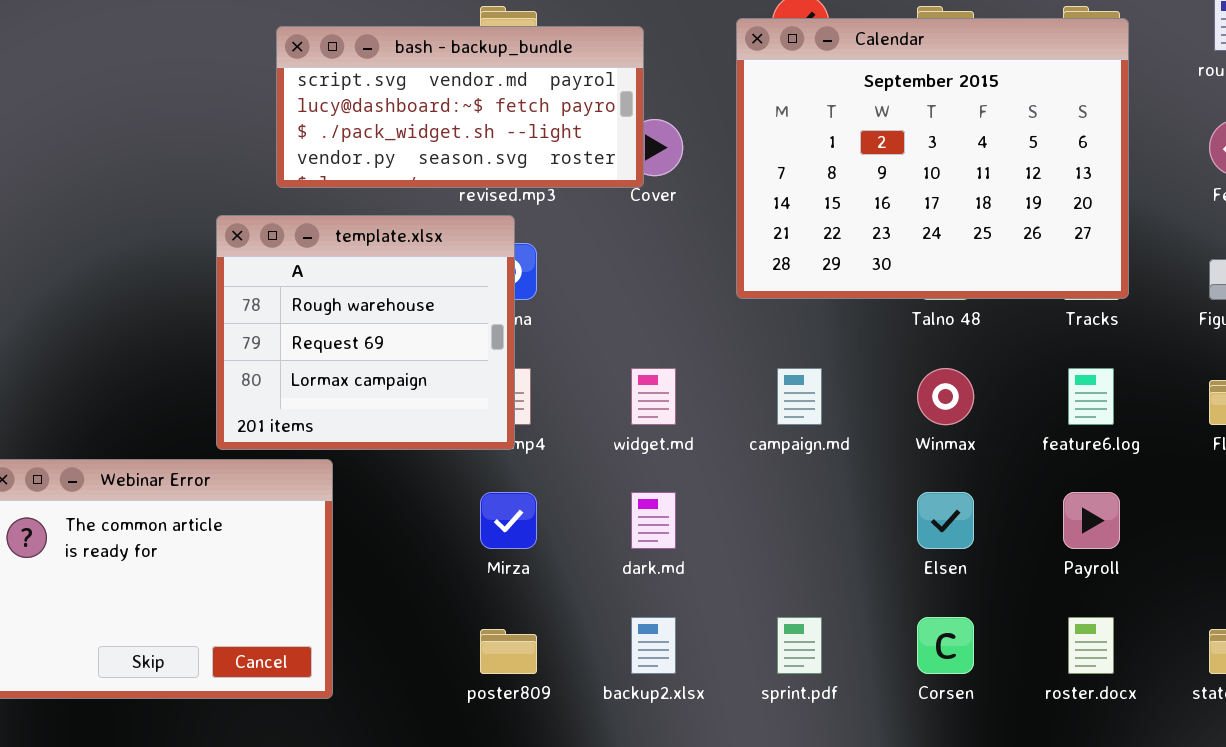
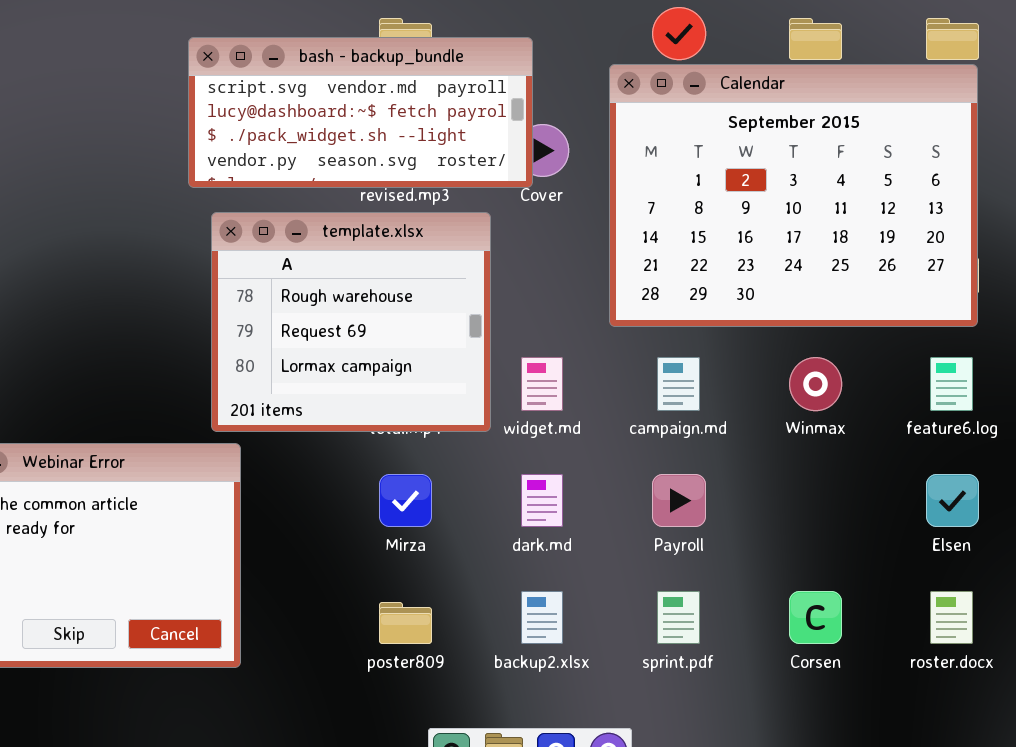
Calendar: [736,18,1129,299] -> [609,64,978,327], moved
template.xlsx: [216,215,515,450] -> [211,212,491,432], moved
Elsen: [917,492,974,549] -> [926,474,979,527], moved
Payroll: [1063,492,1120,549] -> [652,474,706,527], moved

